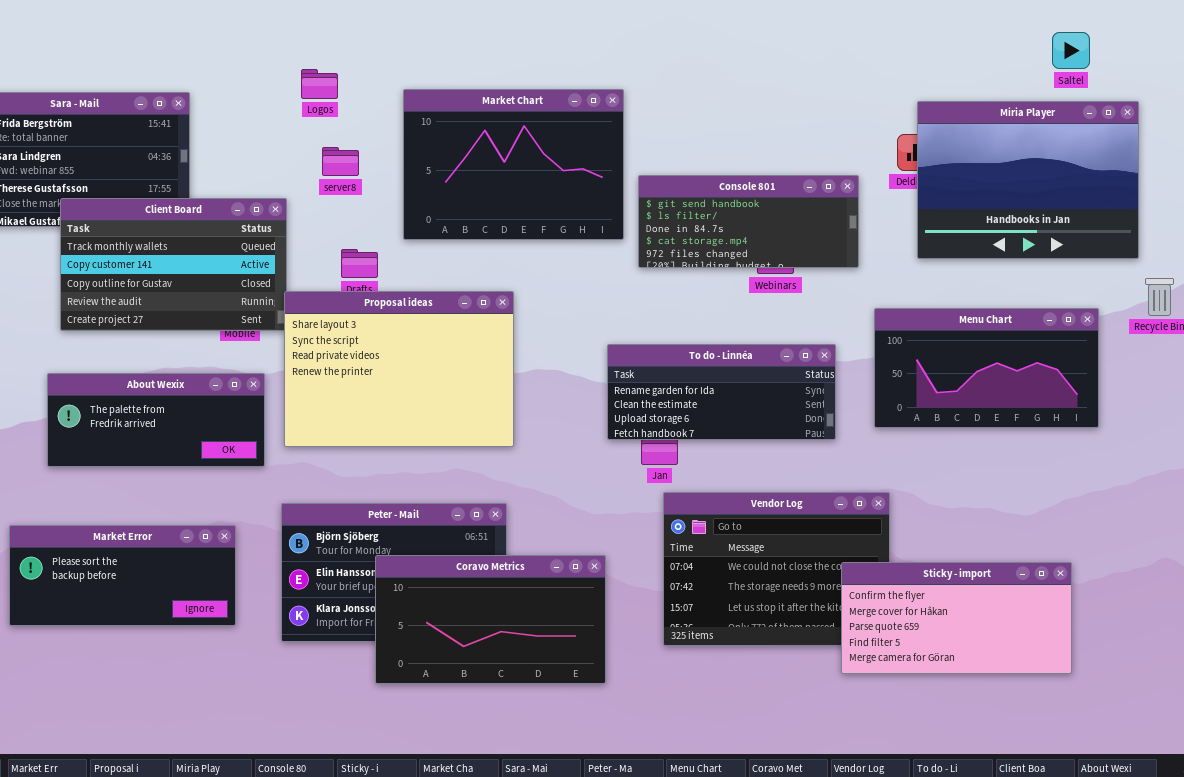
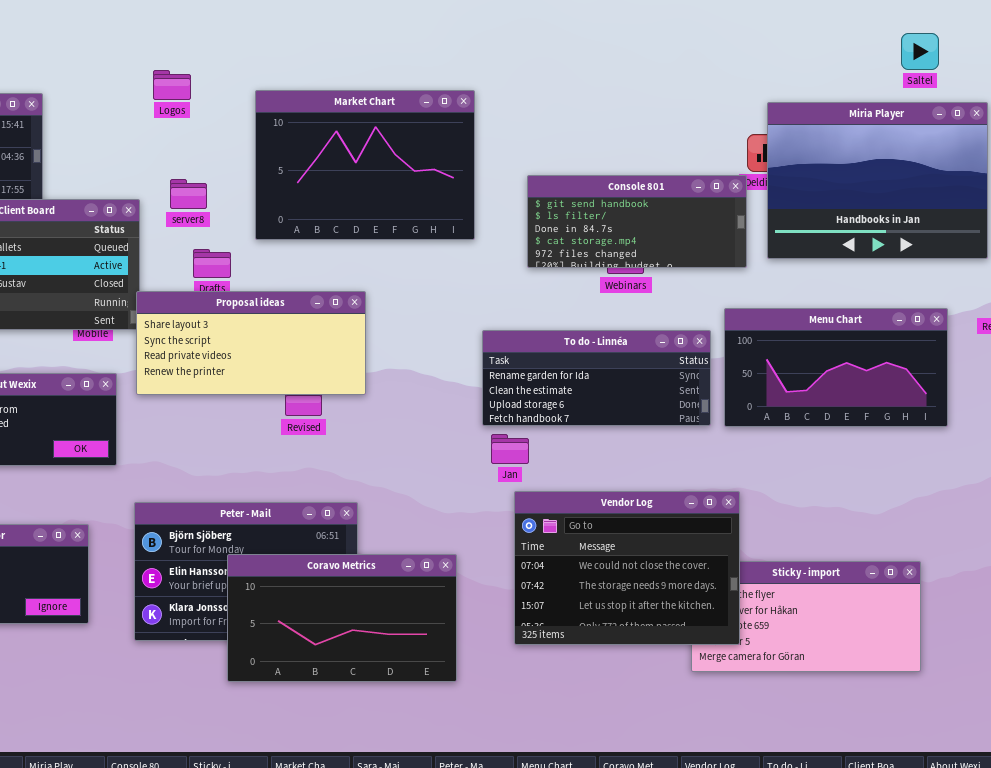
server8: [322,147,359,176] -> [170,179,207,209], moved
Console 801: [638,175,859,268] -> [527,175,747,268], moved
Proposal ideas: [284,291,514,447] -> [136,291,366,395], resized
To do - Linnéa: [607,344,836,440] -> [482,330,711,426], moved
Vendor Log: [663,492,890,646] -> [514,491,740,645], raised

